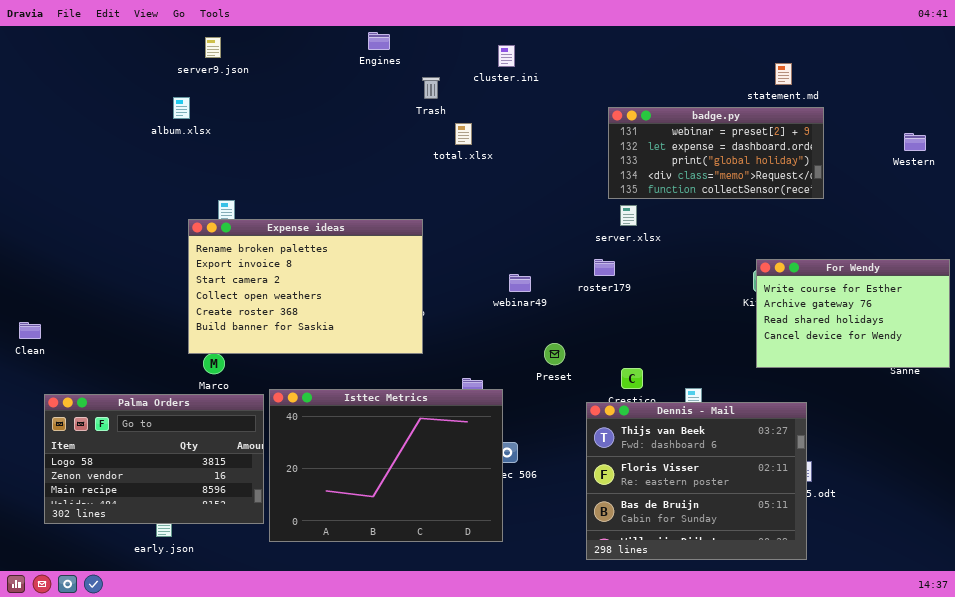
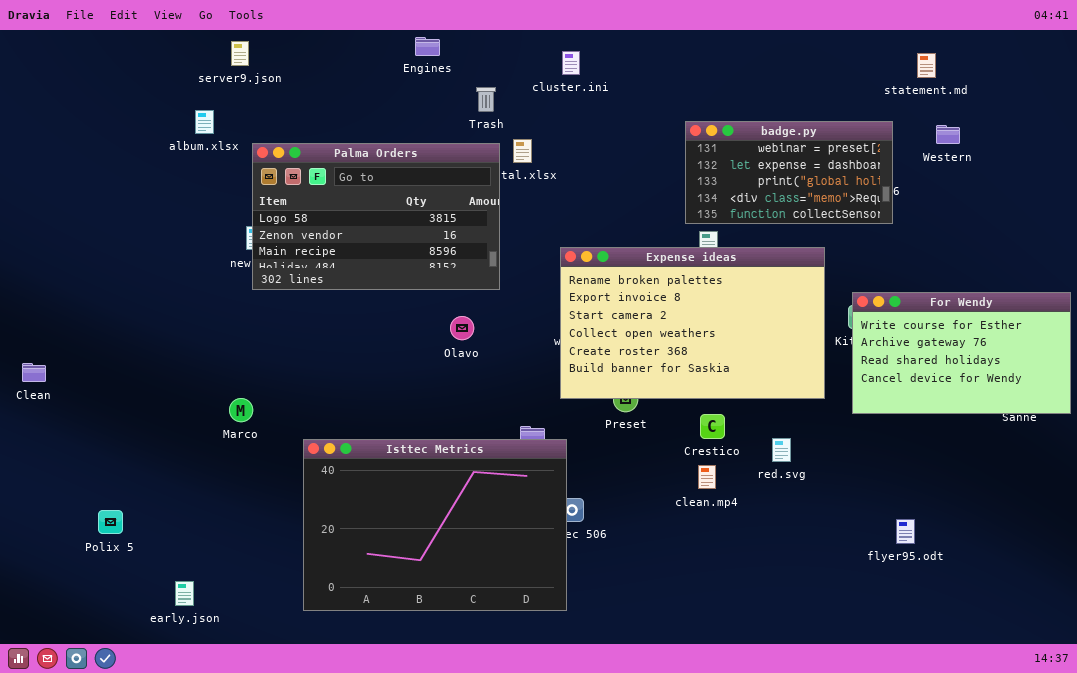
statement.md: [775,63,792,85] -> [917,53,936,78], moved
badge.py: [608,107,824,199] -> [685,121,893,224], resized
Western: [904,133,926,151] -> [936,125,960,144], moved
Expense ideas: [188,219,423,354] -> [560,247,825,399], moved
Palma Orders: [44,394,264,524] -> [252,143,500,290], moved
Dennis - Mail: [586,402,807,560] -> none, closed

